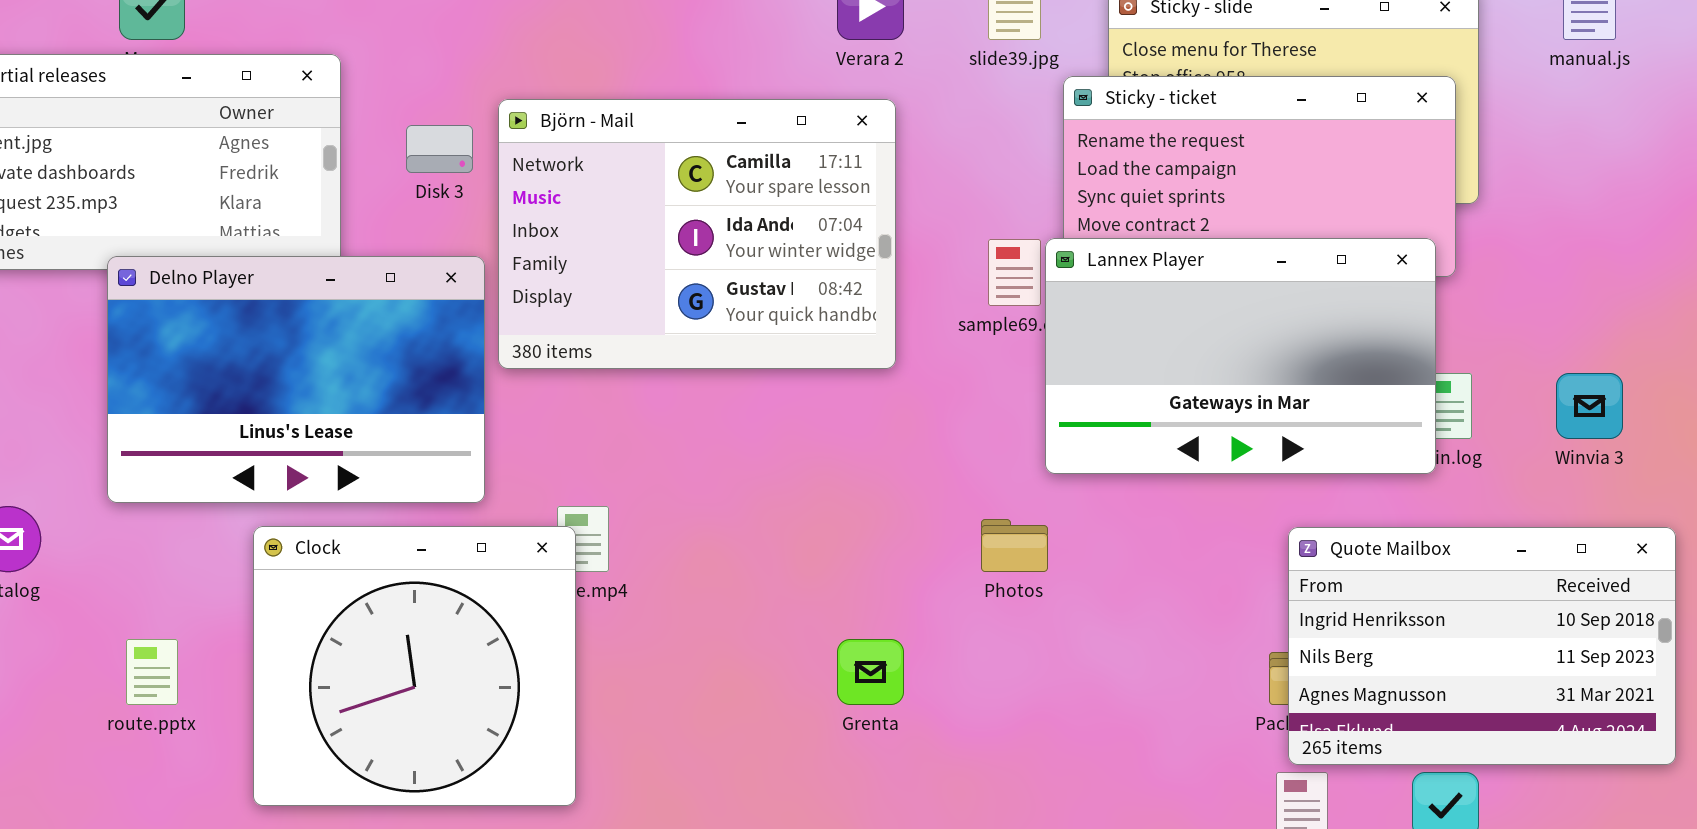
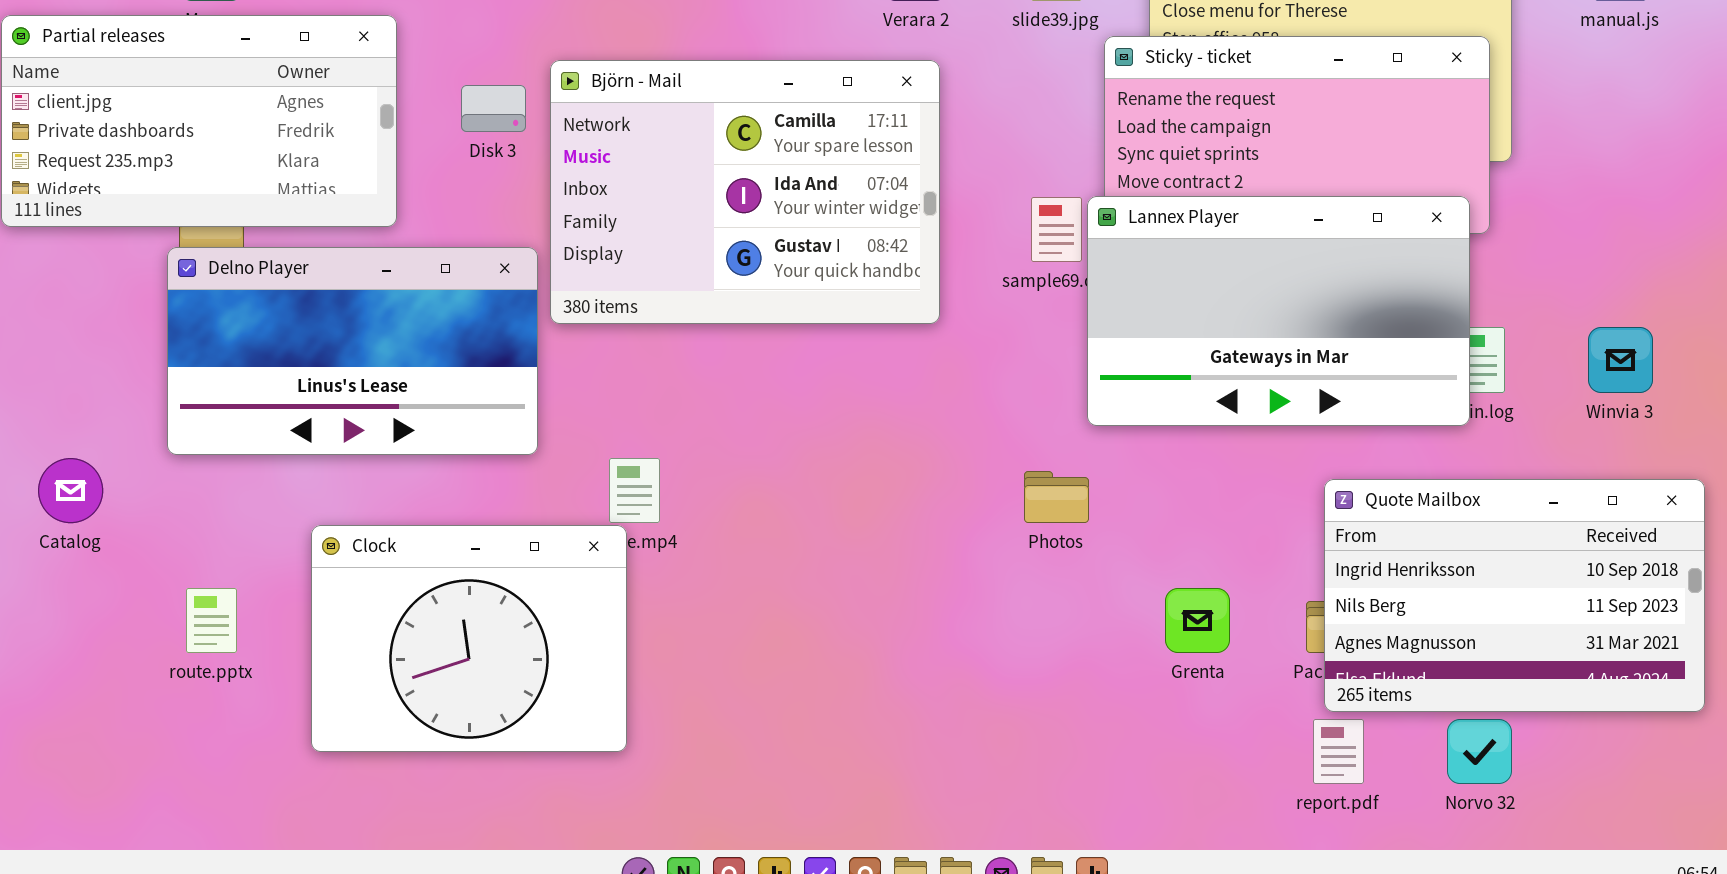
Delno Player: [107,256,485,503] -> [167,247,538,455], resized
Clock: [253,526,576,806] -> [311,525,627,752], resized
Grenta: [837,639,904,705] -> [1165,588,1230,653], moved

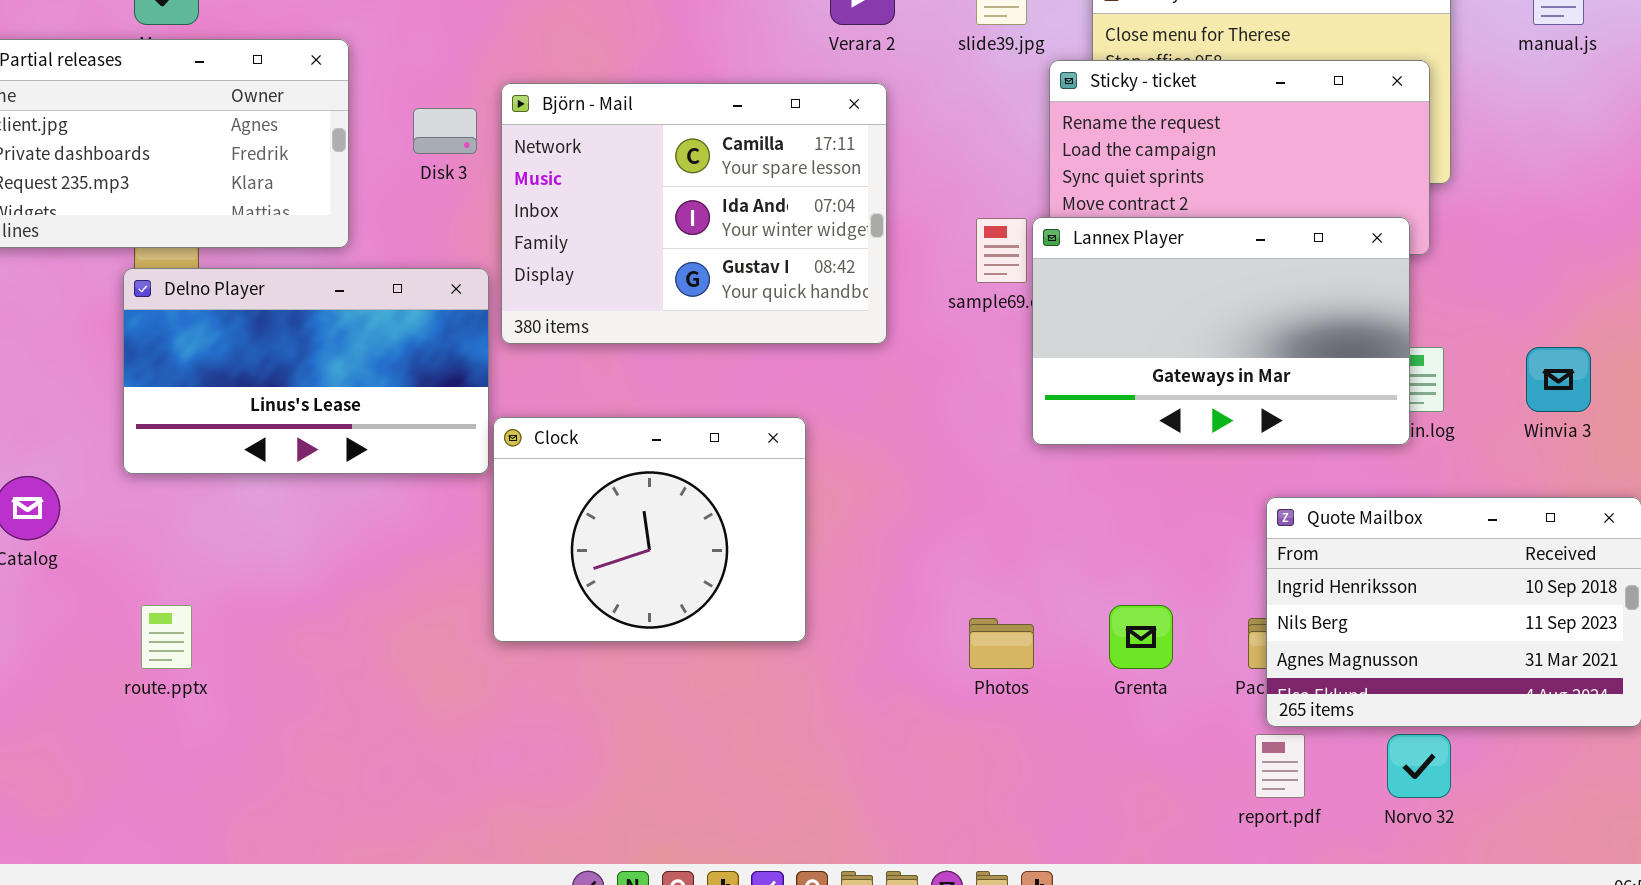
Photos: [1024,471,1089,523] -> [969,618,1034,669], moved
Clock: [311,525,627,752] -> [493,417,806,642], moved

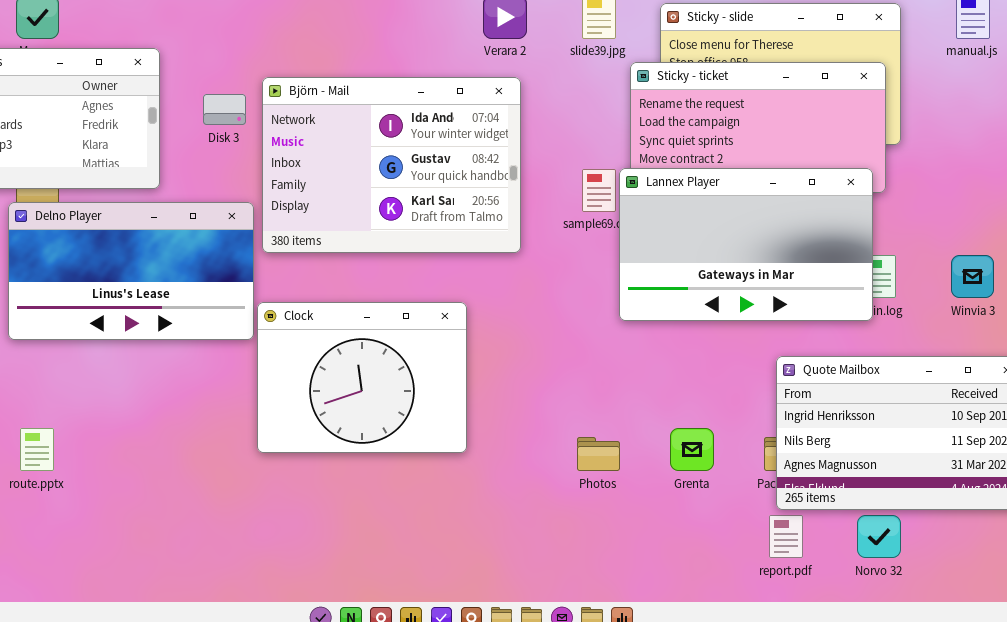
Björn - Mail: [501,83,887,344] -> [262,77,521,253], scrolled down 1 row

